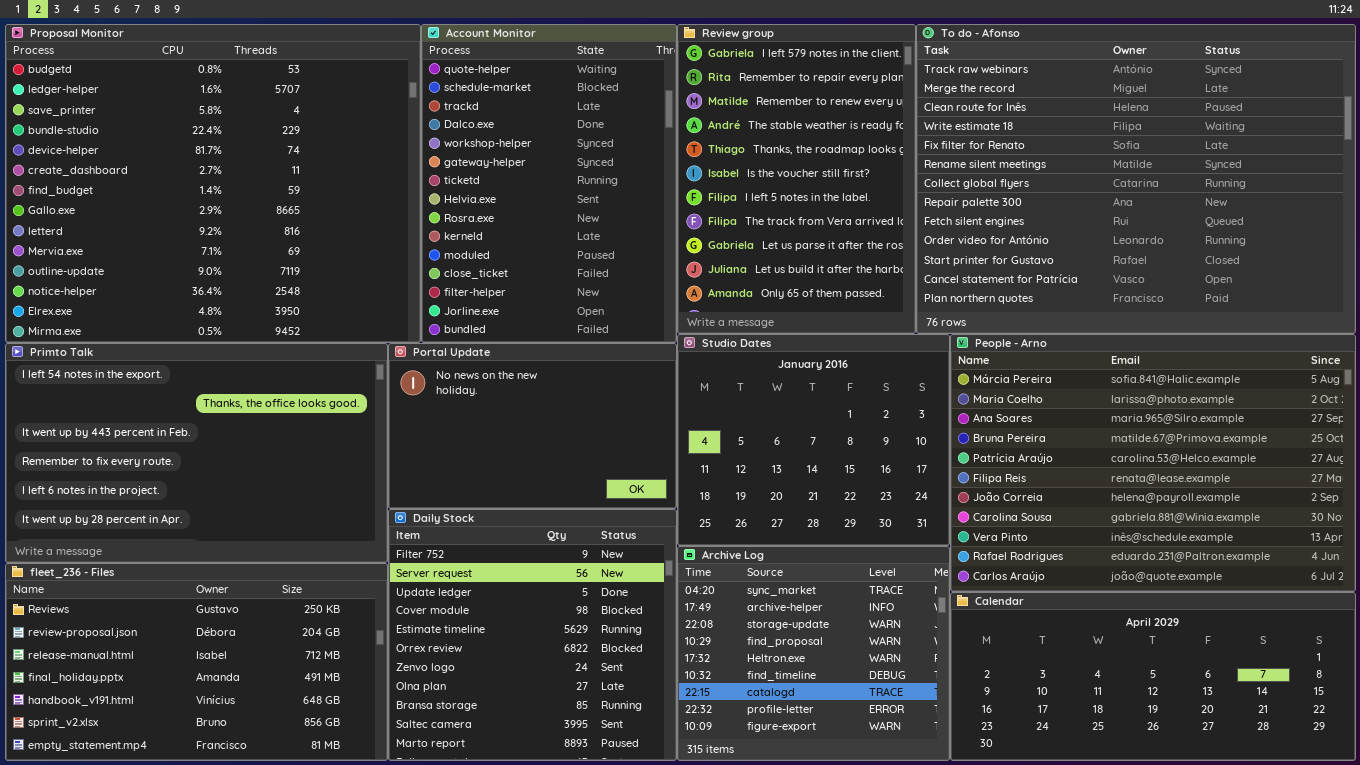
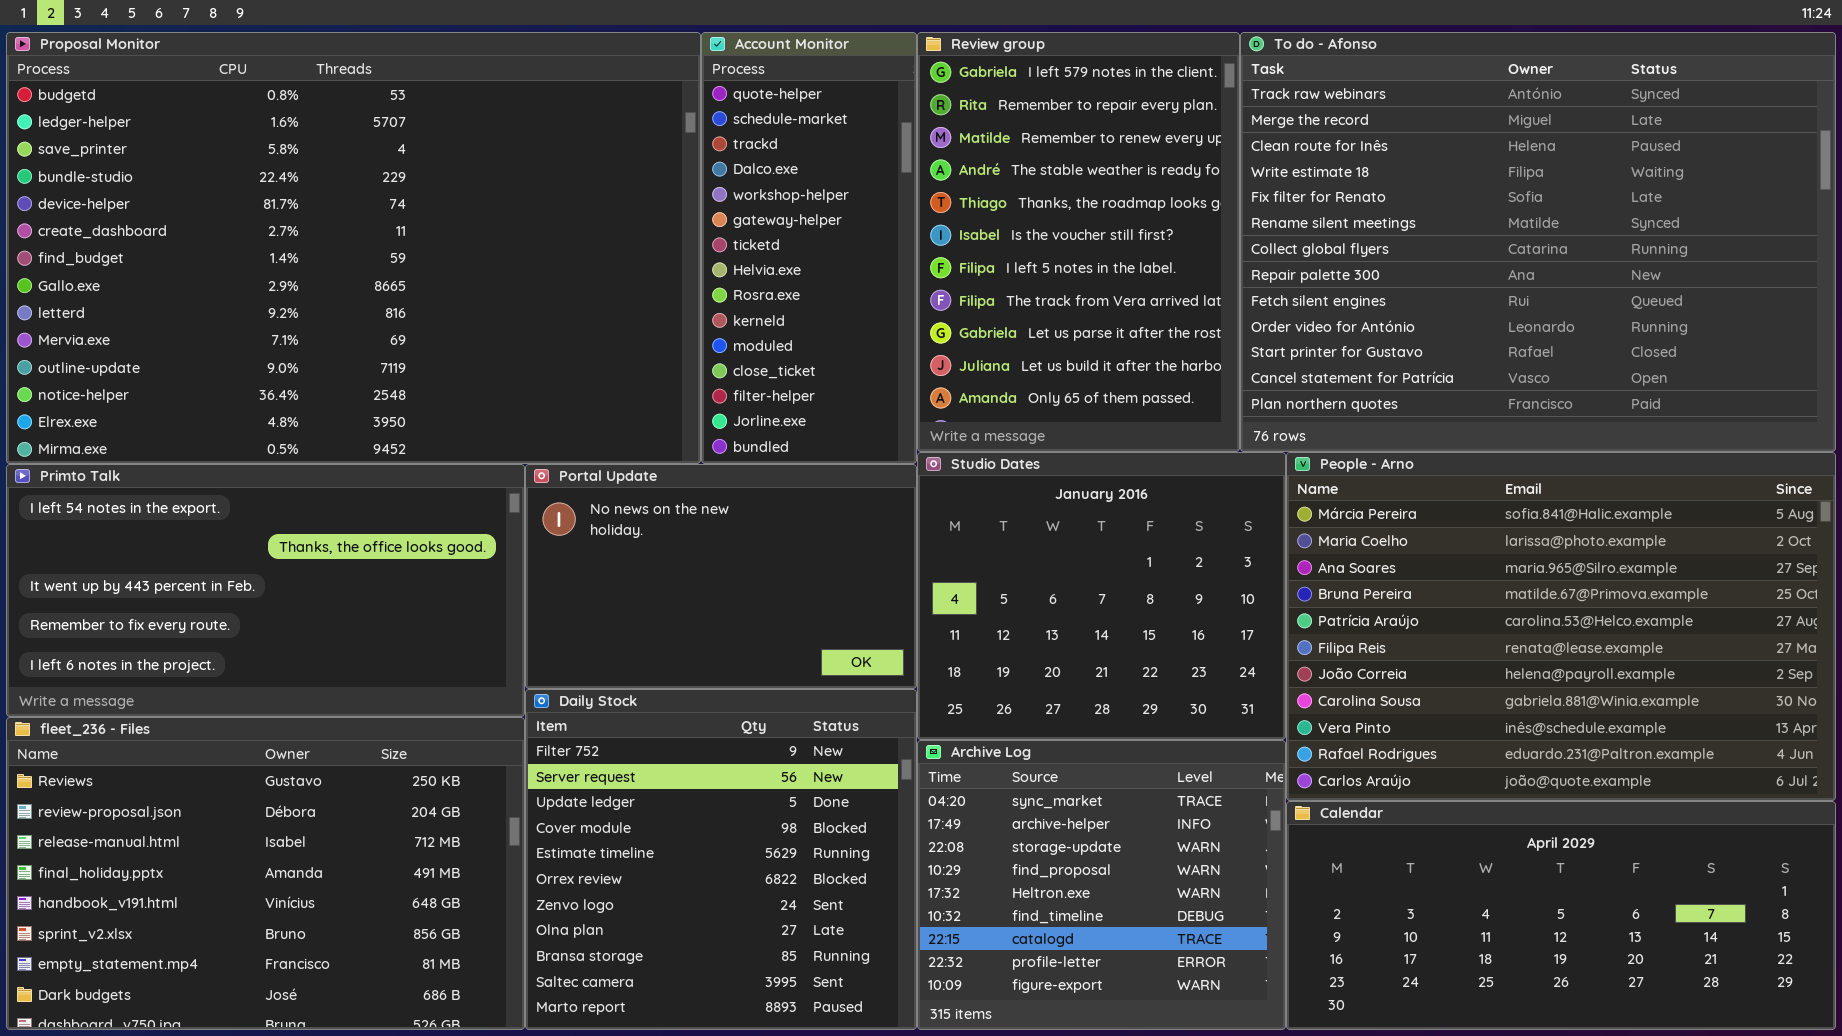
Proposal Monitor: [5,24,421,343] -> [6,32,701,464], resized
Account Monitor: [421,24,677,343] -> [701,32,917,464], resized
Primto Talk: [5,343,388,563] -> [6,464,525,717], resized
fleet_236 - Files: [5,563,388,761] -> [6,717,525,1030], resized

